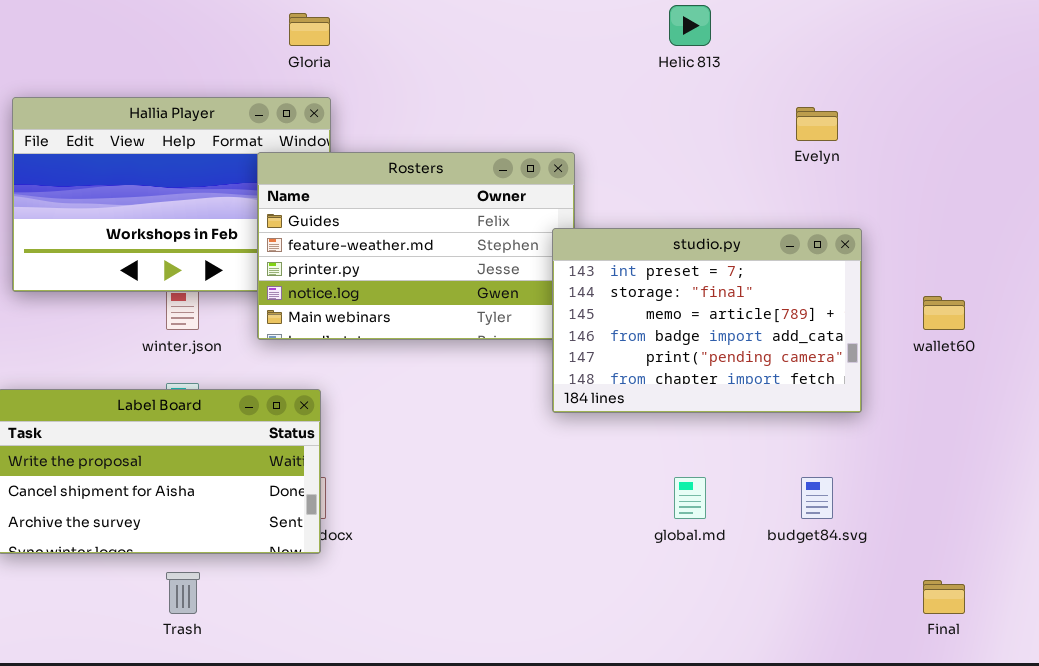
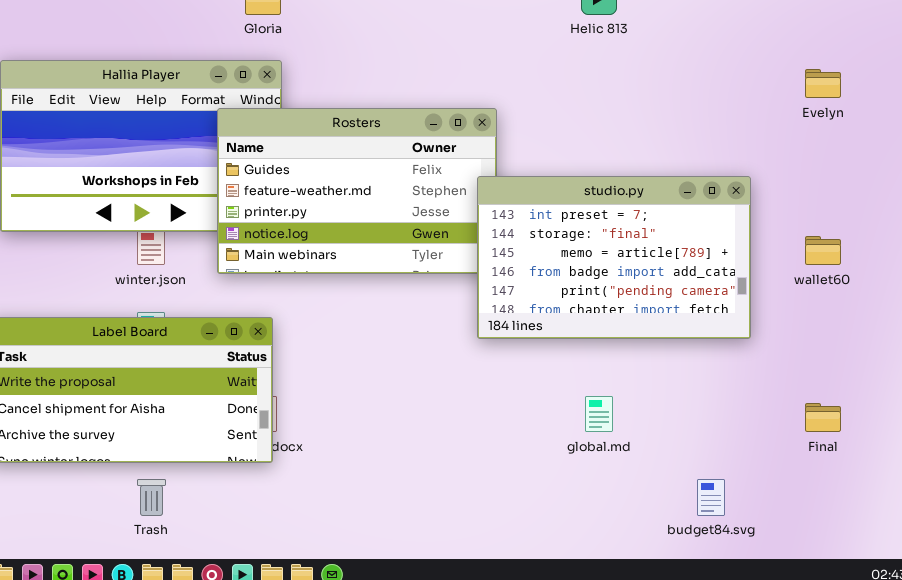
Evelyn: [796,107,838,141] -> [805,69,841,98], moved
budget84.svg: [801,477,833,519] -> [697,479,725,516], moved
Final: [923,580,965,614] -> [805,403,841,432], moved

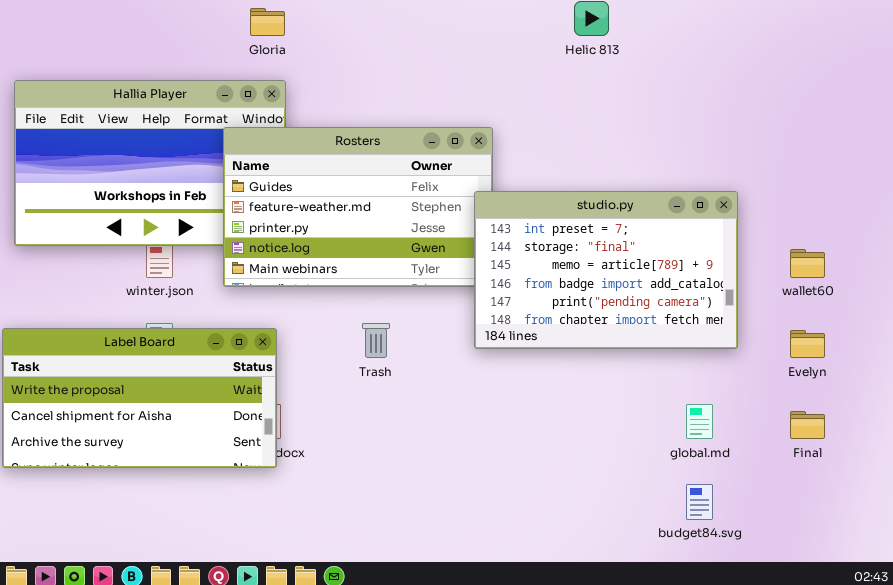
Evelyn: [805,69,841,98] -> [790,330,825,358], moved
global.md: [585,396,613,432] -> [686,404,713,439], moved
Trash: [137,479,166,516] -> [362,323,390,358], moved

